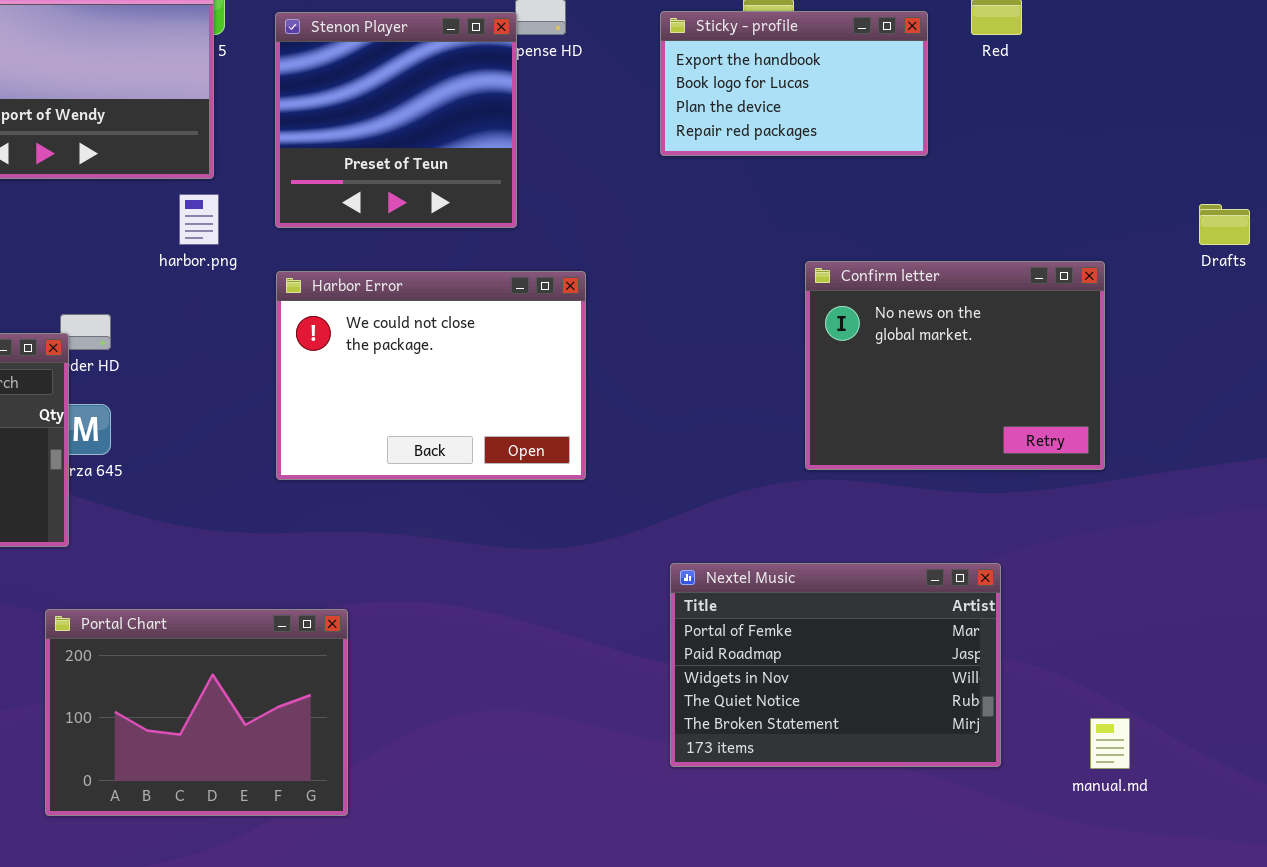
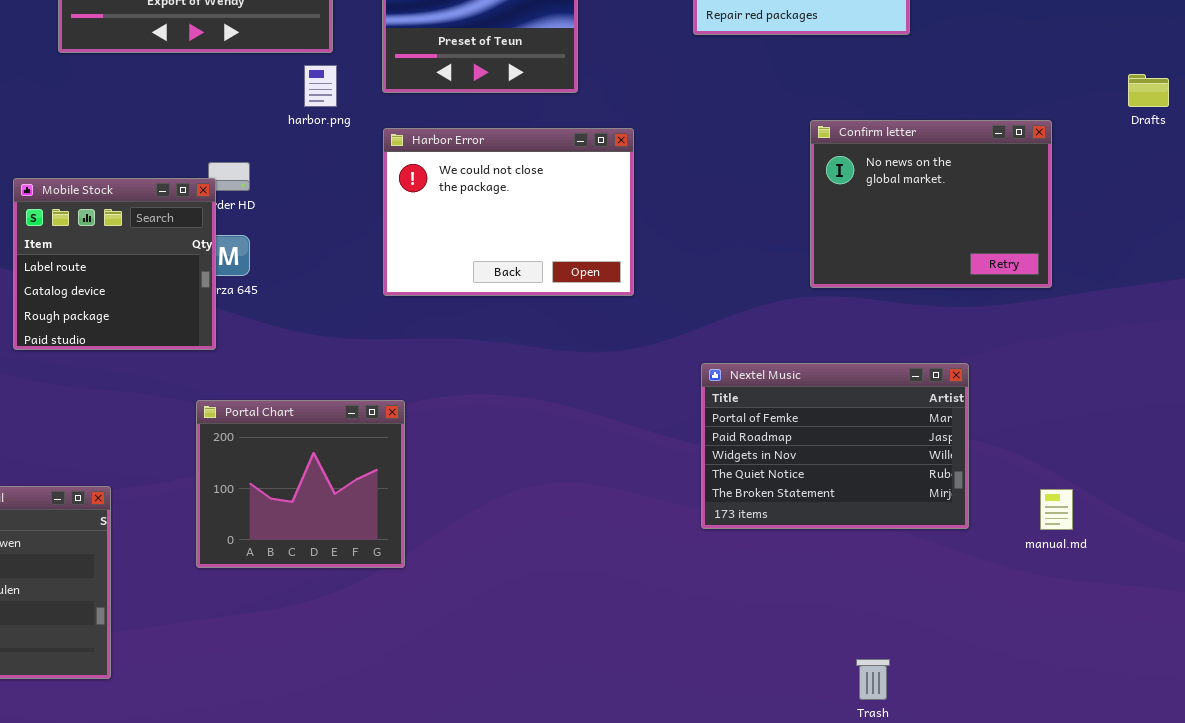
Portal Chart: [45,609,348,816] -> [196,400,405,568], resized

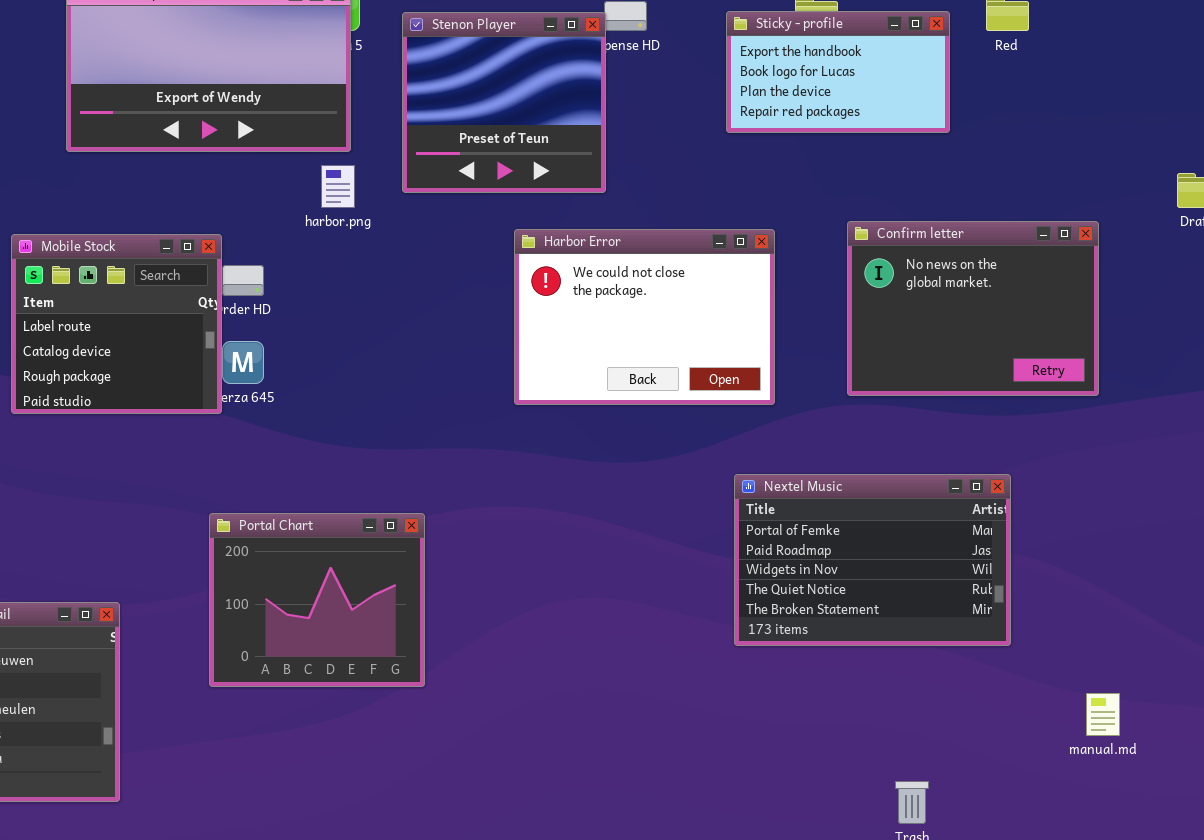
Harbor Error: [383,128,634,296] -> [514,229,775,405], moved
Mobile Stock: [13,178,216,350] -> [11,234,222,414], moved
manual.md: [1040,489,1073,530] -> [1086,693,1120,736], moved

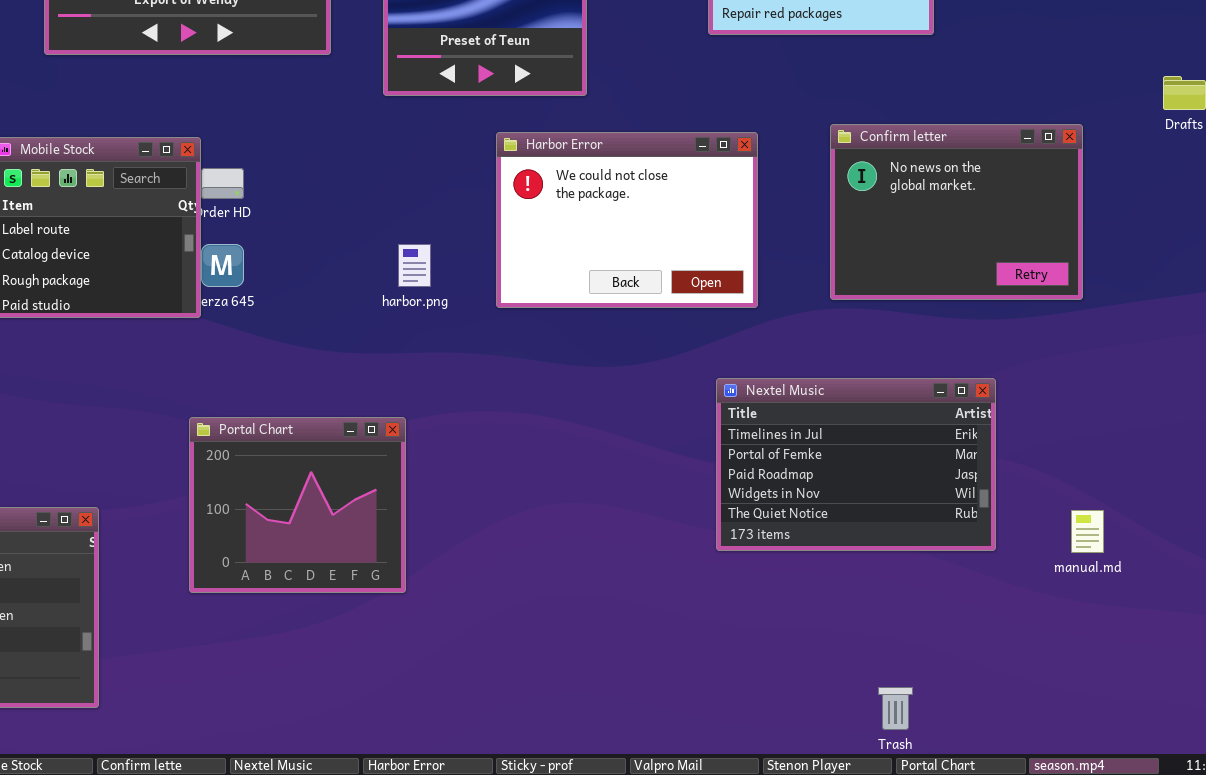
harbor.png: [321,165,355,208] -> [398,244,431,287], moved
Nextel Music: [734,474,1011,646] -> [716,378,996,551], scrolled up 1 row
manual.md: [1086,693,1120,736] -> [1071,510,1104,553], moved

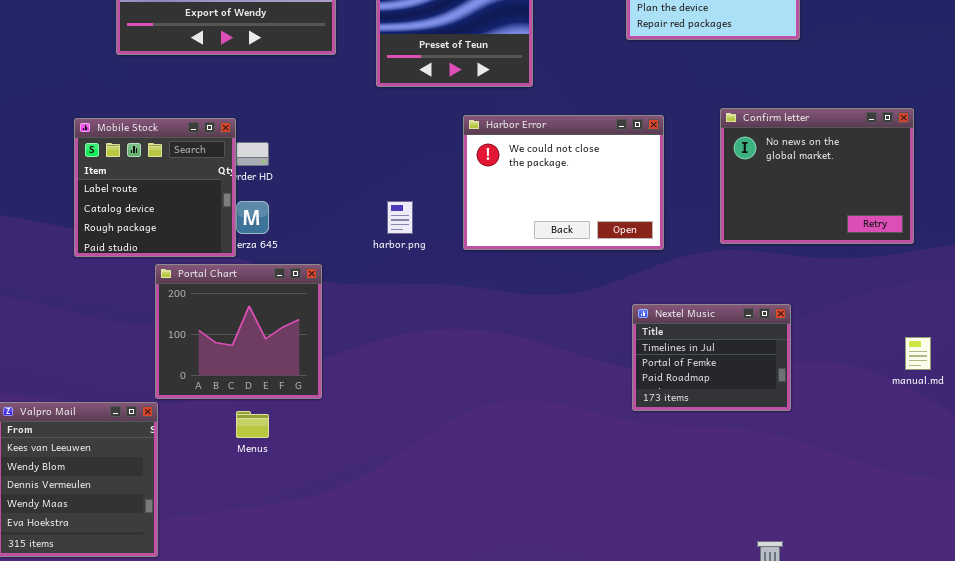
Nextel Music: [716,378,996,551] -> [632,304,791,411], resized
Portal Chart: [189,417,406,593] -> [155,264,322,399], moved
manual.md: [1071,510,1104,553] -> [905,337,931,370], moved

